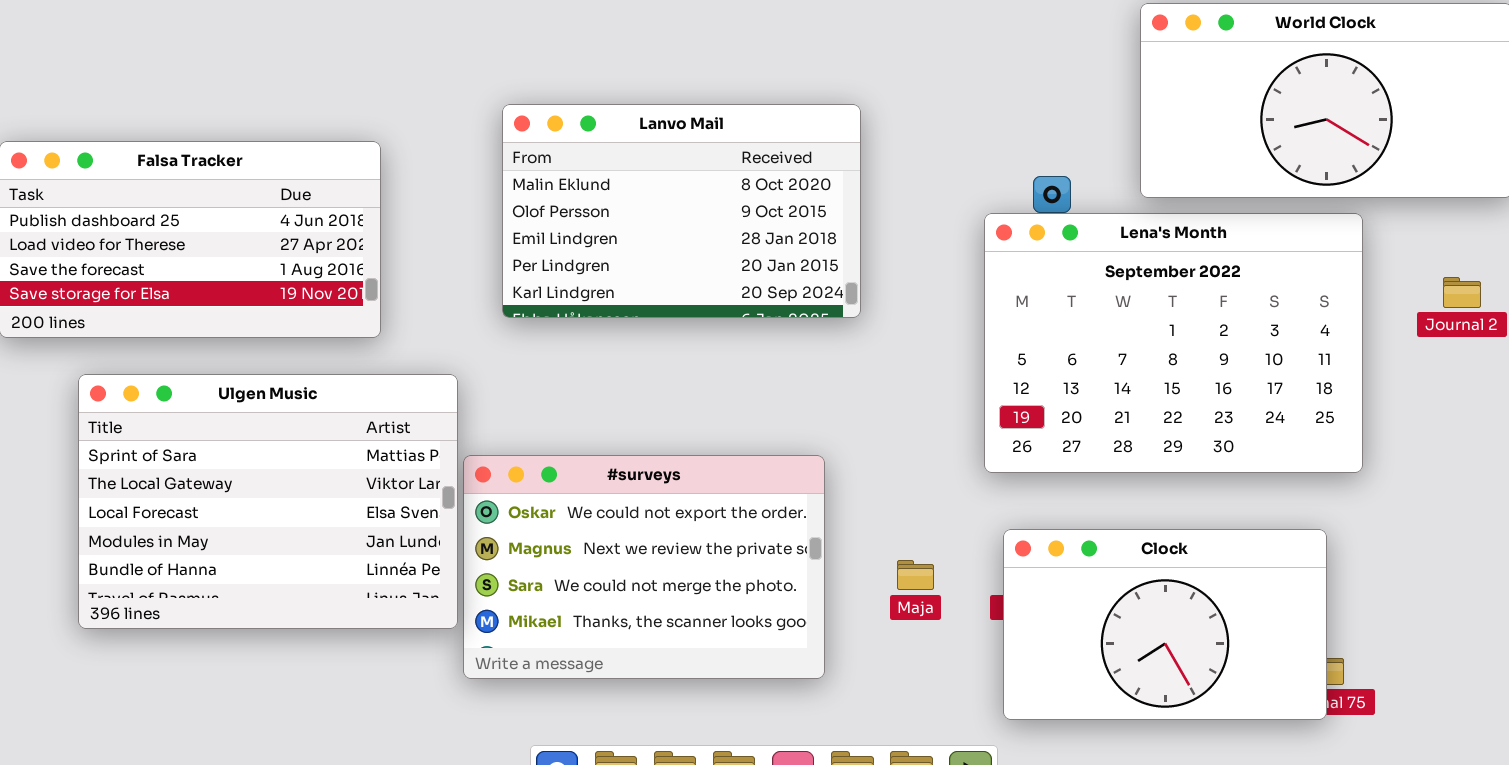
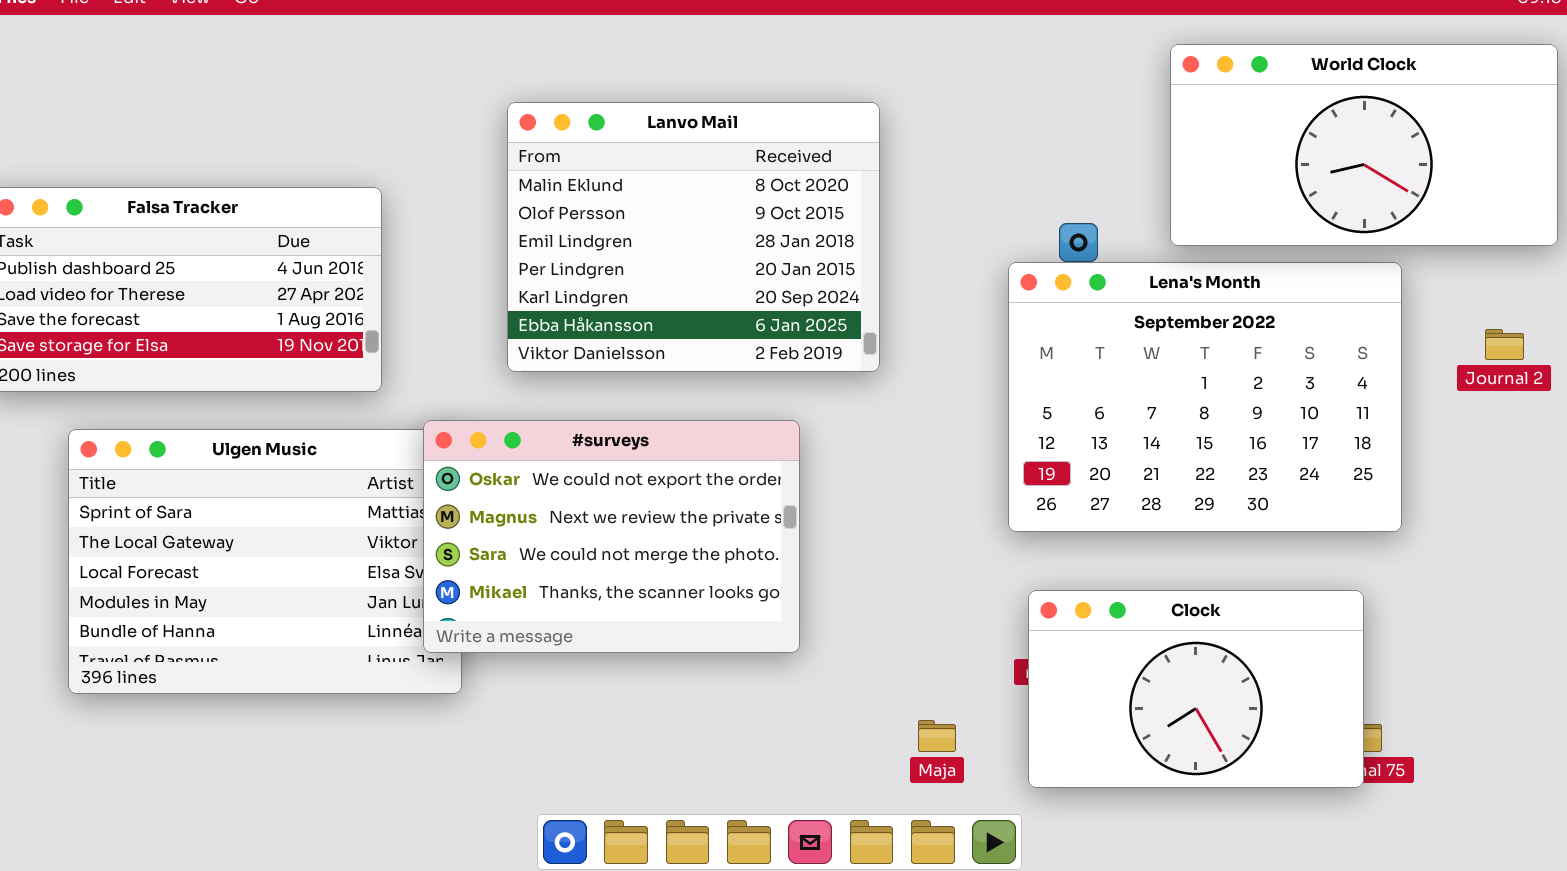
Lanvo Mail: [502,104,861,318] -> [507,102,880,372], resized
#surveys: [463,455,825,679] -> [423,420,800,653], moved
Maja: [897,560,934,590] -> [918,720,956,752], moved

